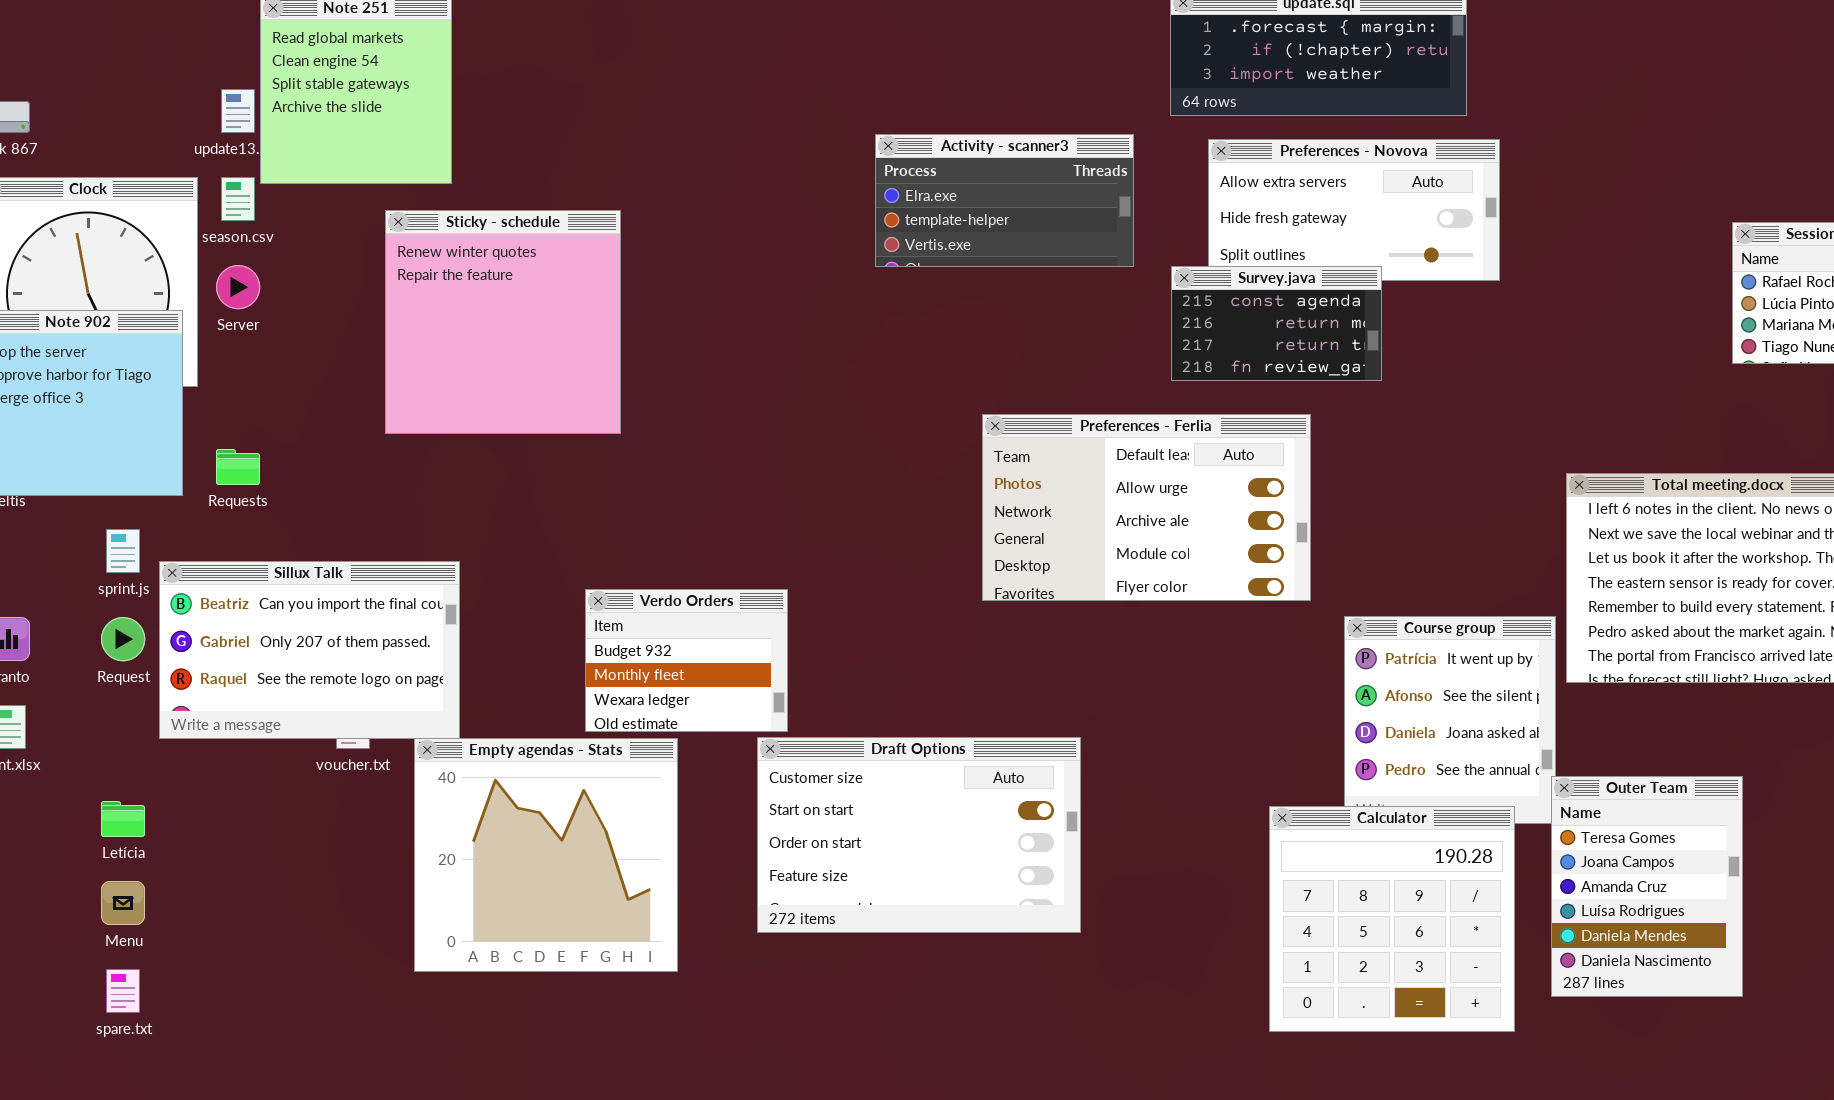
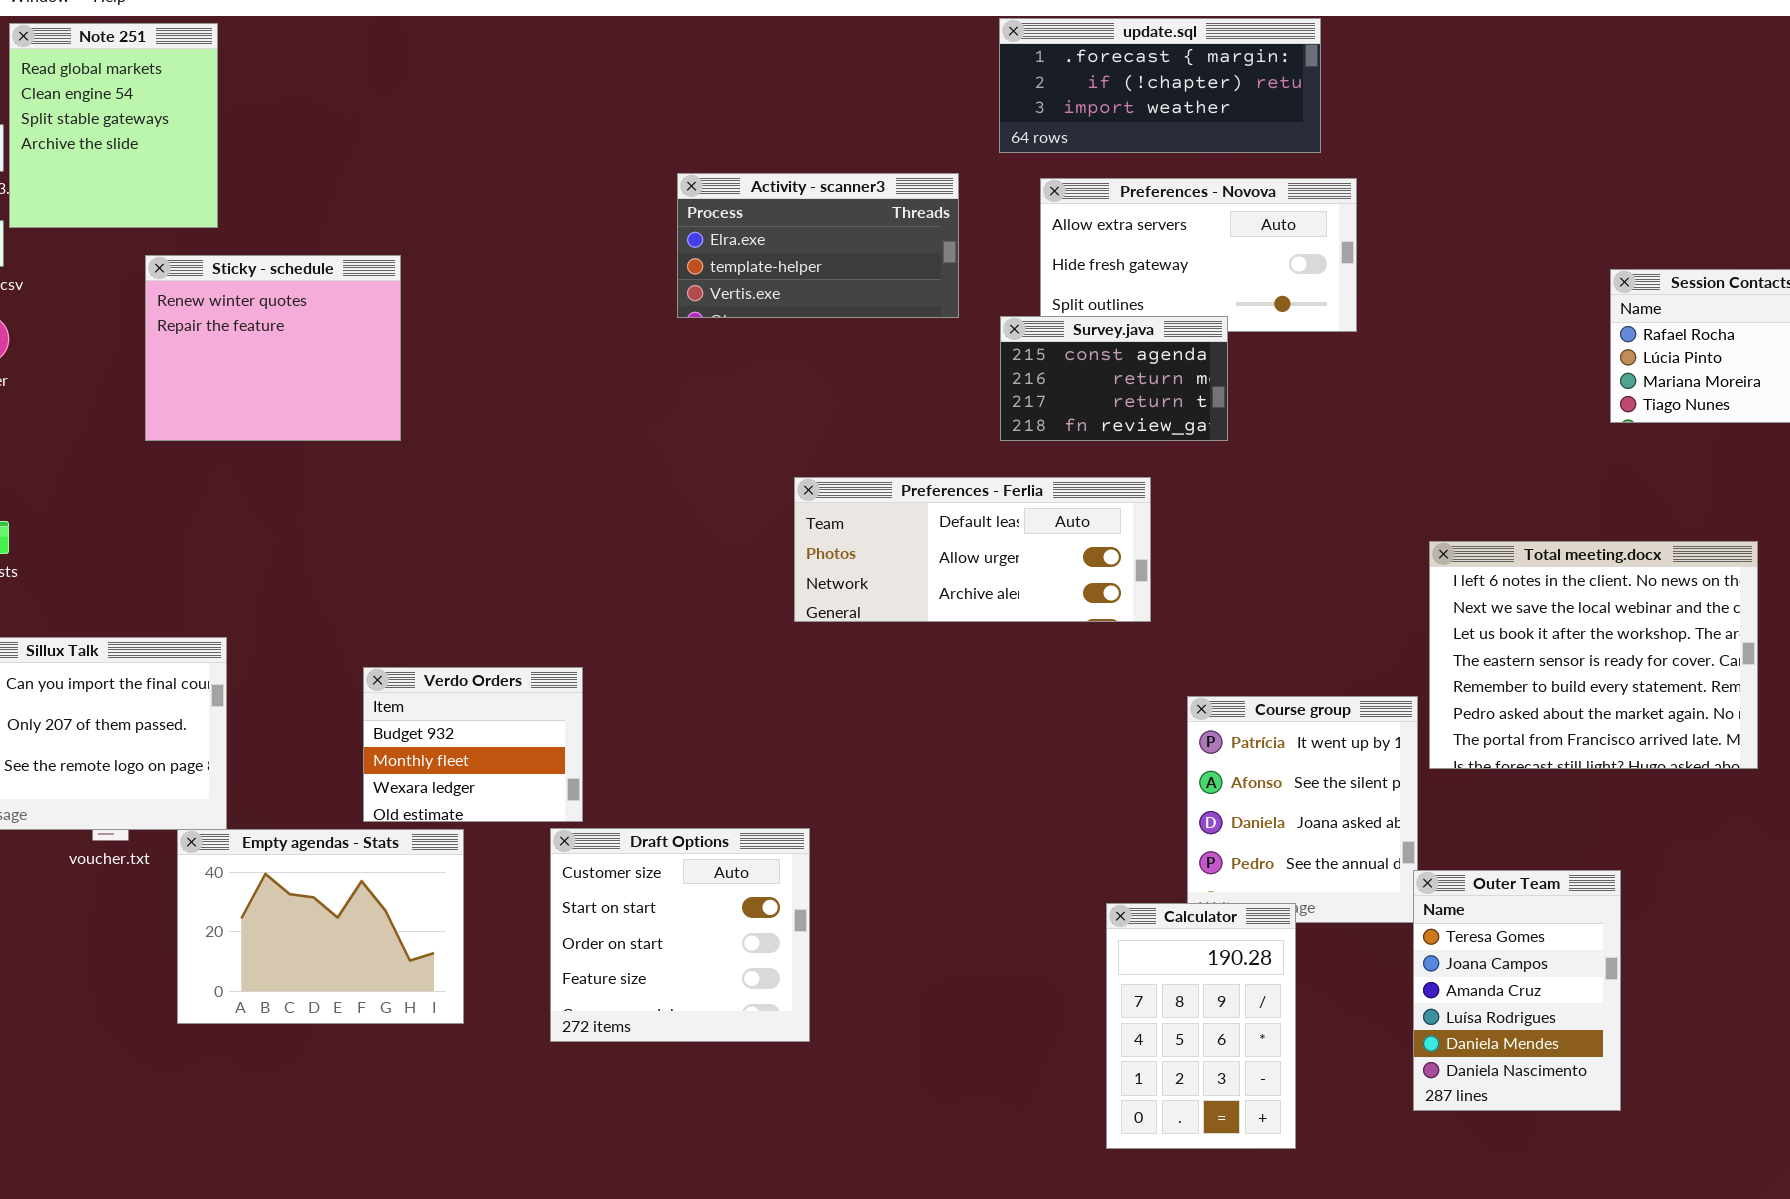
Sticky - schedule: [385,210,621,434] -> [145,255,401,441], resized
Preferences - Ferlia: [982,414,1311,601] -> [794,477,1151,622], resized
Draft Options: [757,737,1081,933] -> [550,828,810,1042], resized
Empty agendas - Stats: [414,738,678,972] -> [177,829,464,1024], resized
Calculator: [1269,806,1515,1032] -> [1106,903,1296,1149], resized

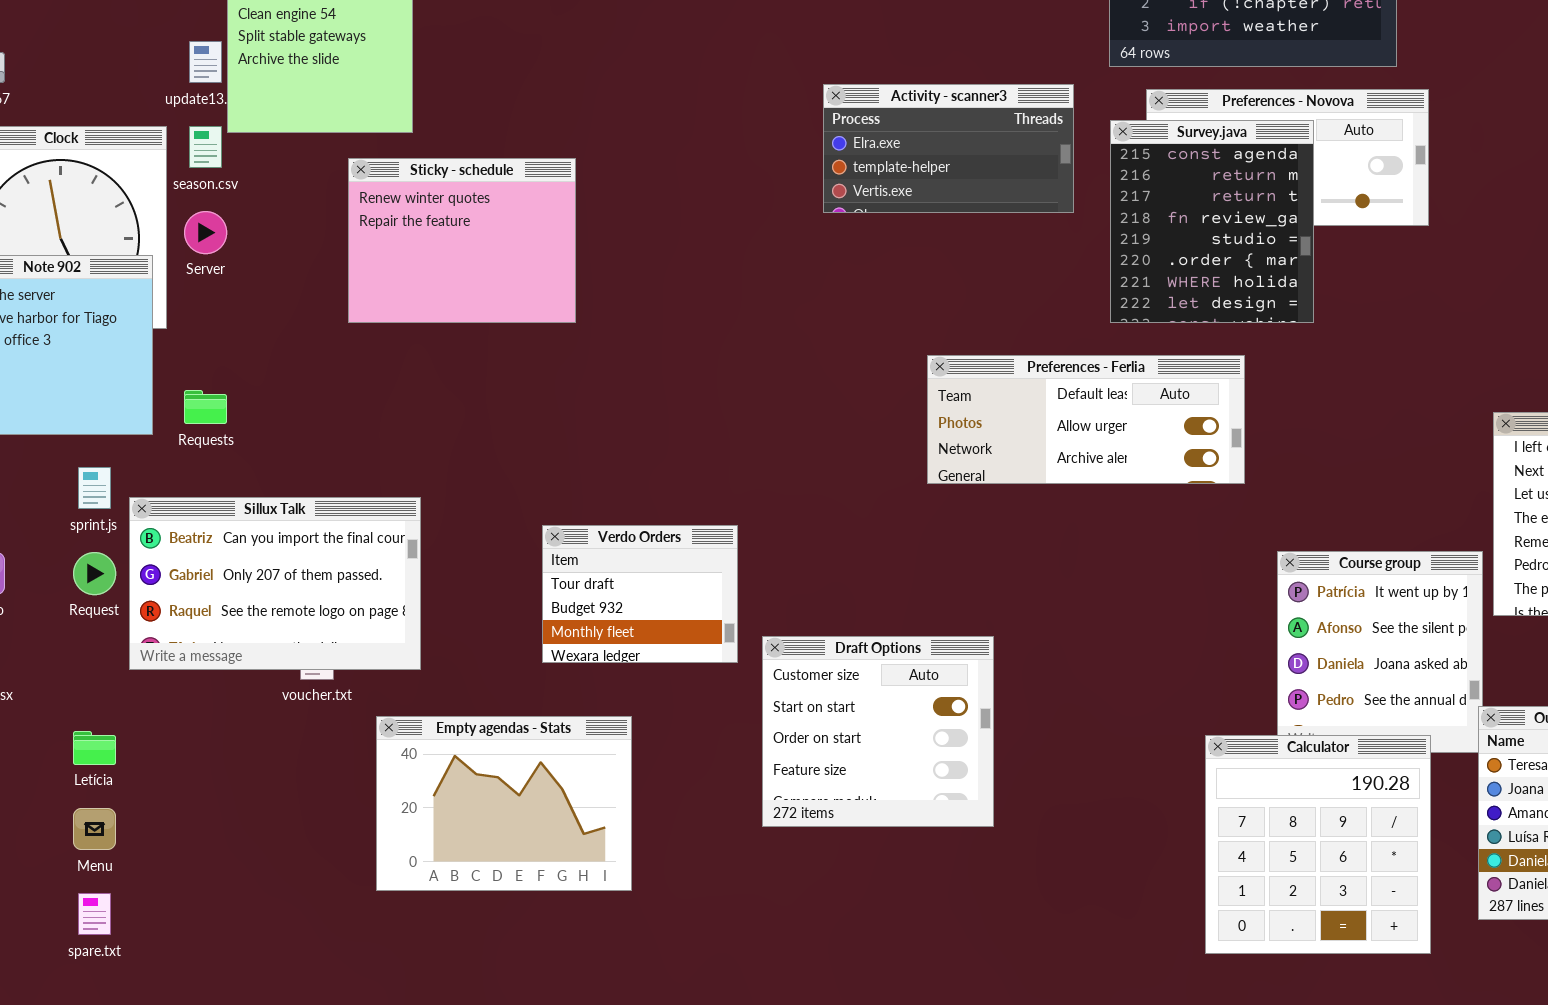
Survey.java: [1000,316,1228,441] -> [1110,120,1314,323], resized
Verdo Orders: [363,667,583,822] -> [542,525,738,663], scrolled up 1 row
Draft Options: [550,828,810,1042] -> [762,636,994,827], moved
Empty agendas - Stats: [177,829,464,1024] -> [376,716,632,891], moved
Calculator: [1106,903,1296,1149] -> [1205,735,1431,954], resized

